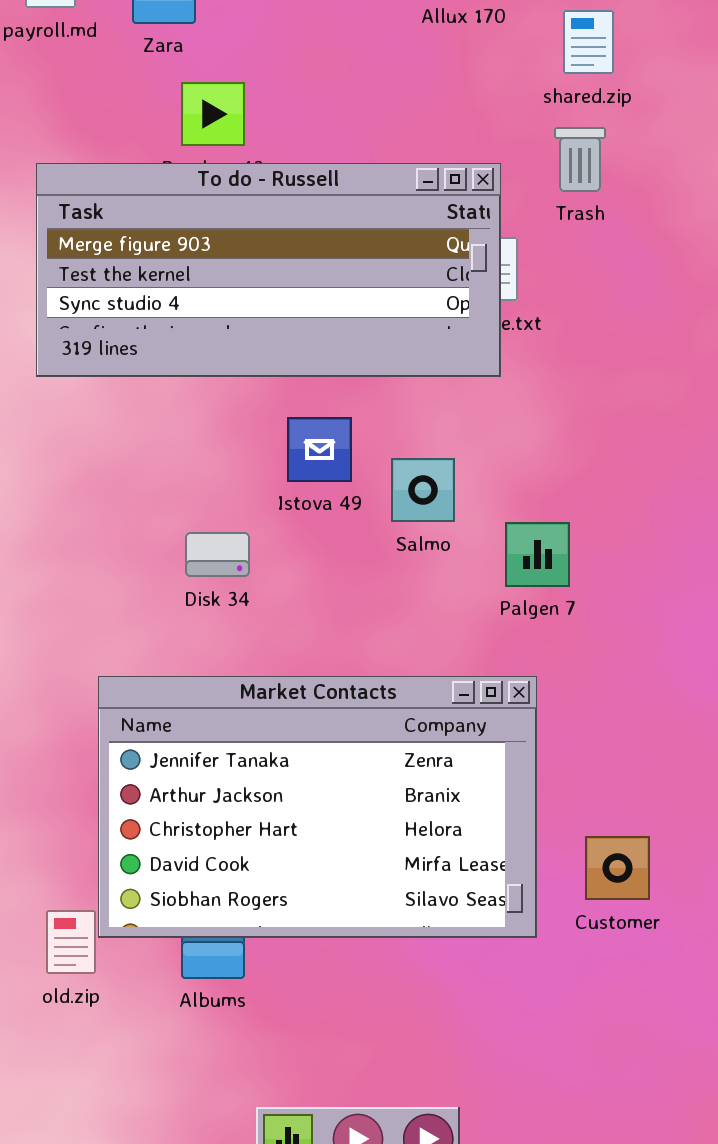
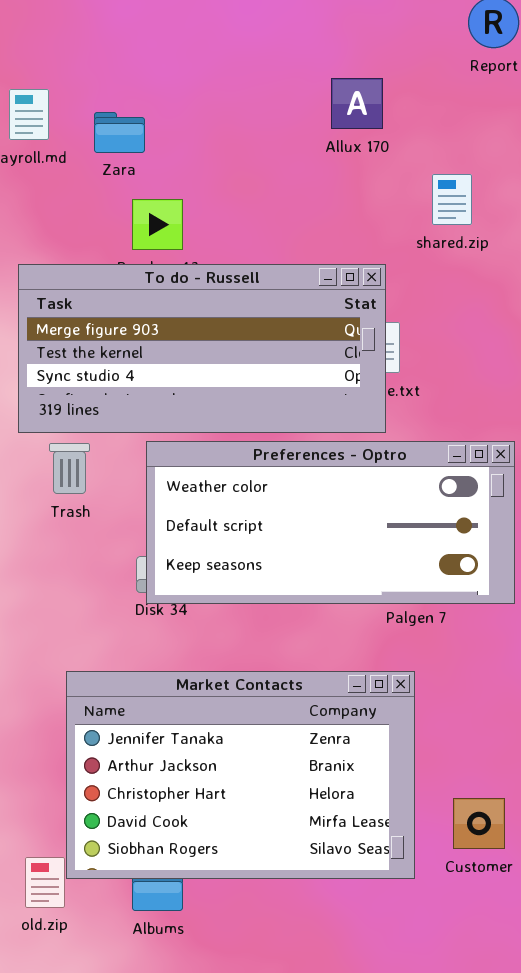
shared.zip: [563,10,614,74] -> [432,174,472,225], moved
Trash: [554,127,606,192] -> [49,443,90,494], moved
Preferences - Optro: none -> [146,441,515,604], opened

